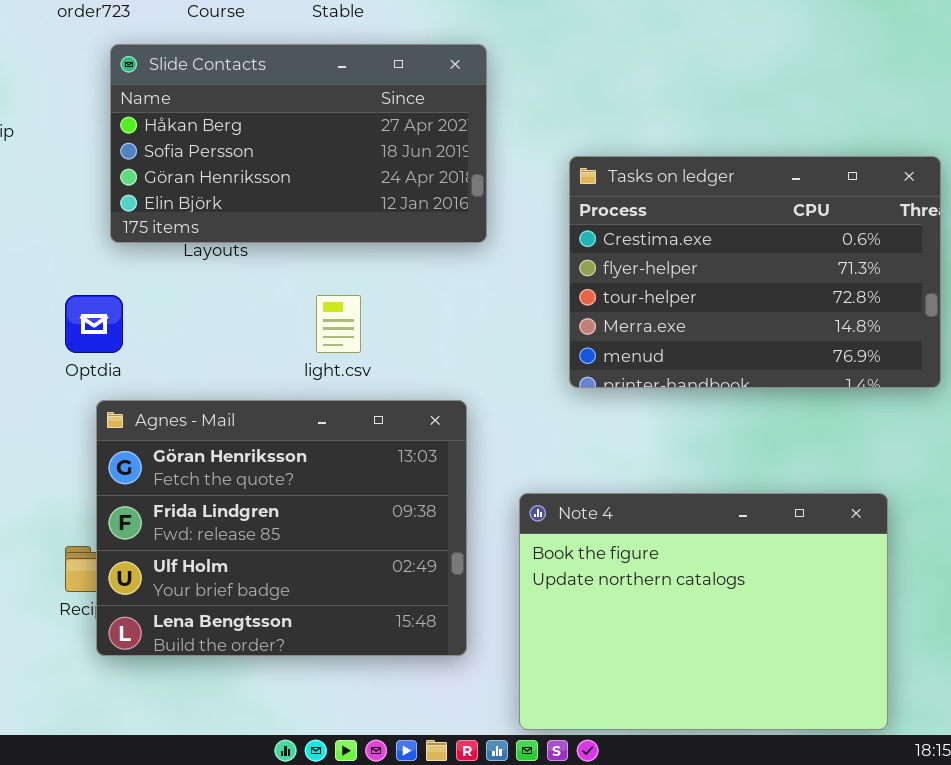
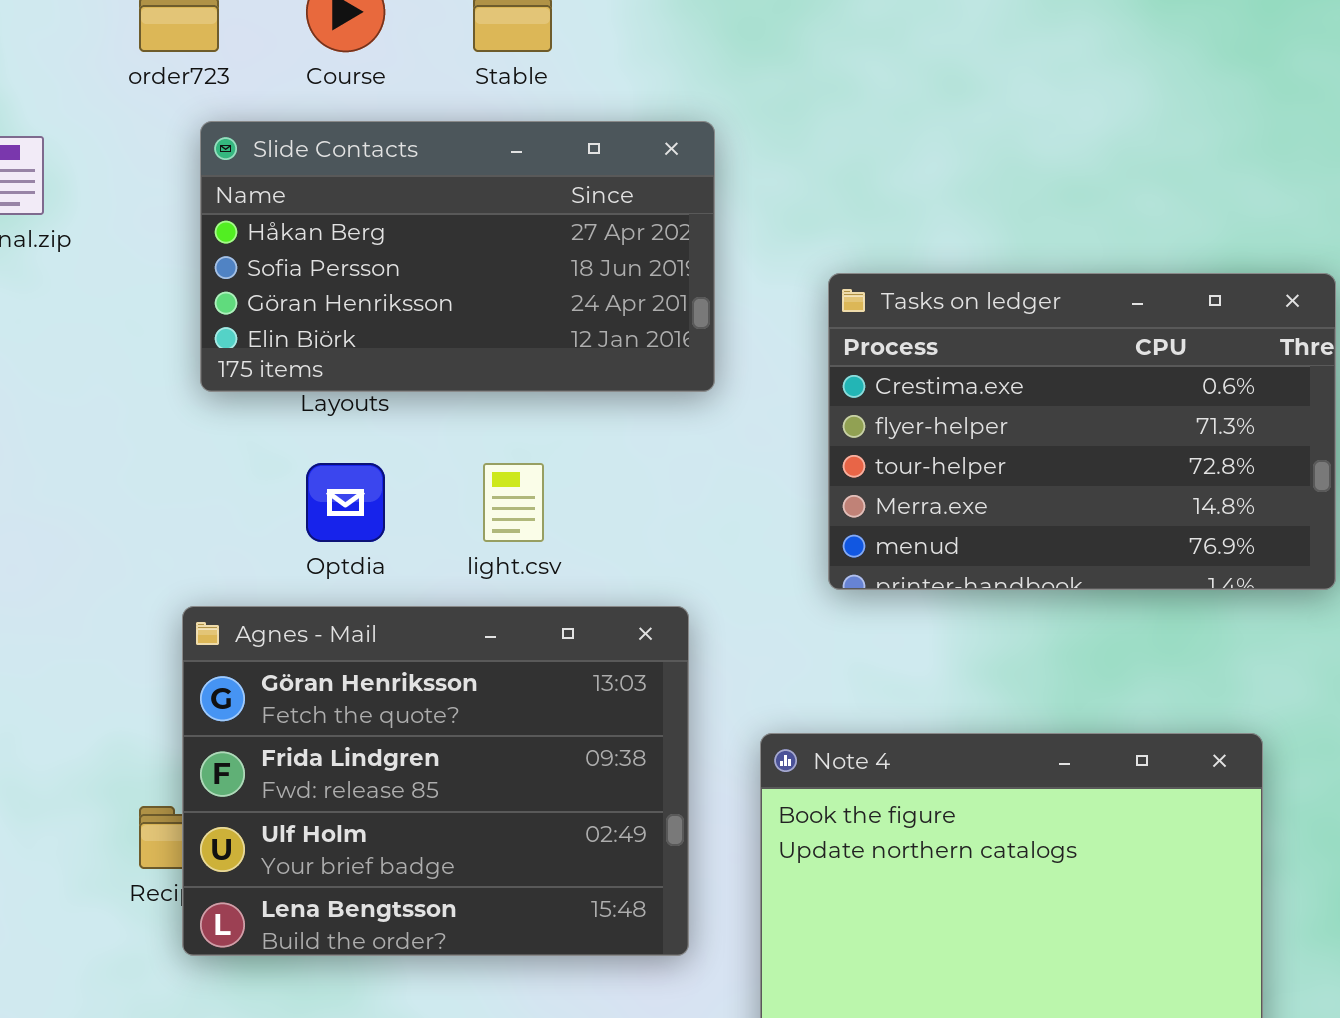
Optdia: [65,295,123,353] -> [306,463,385,542], moved

